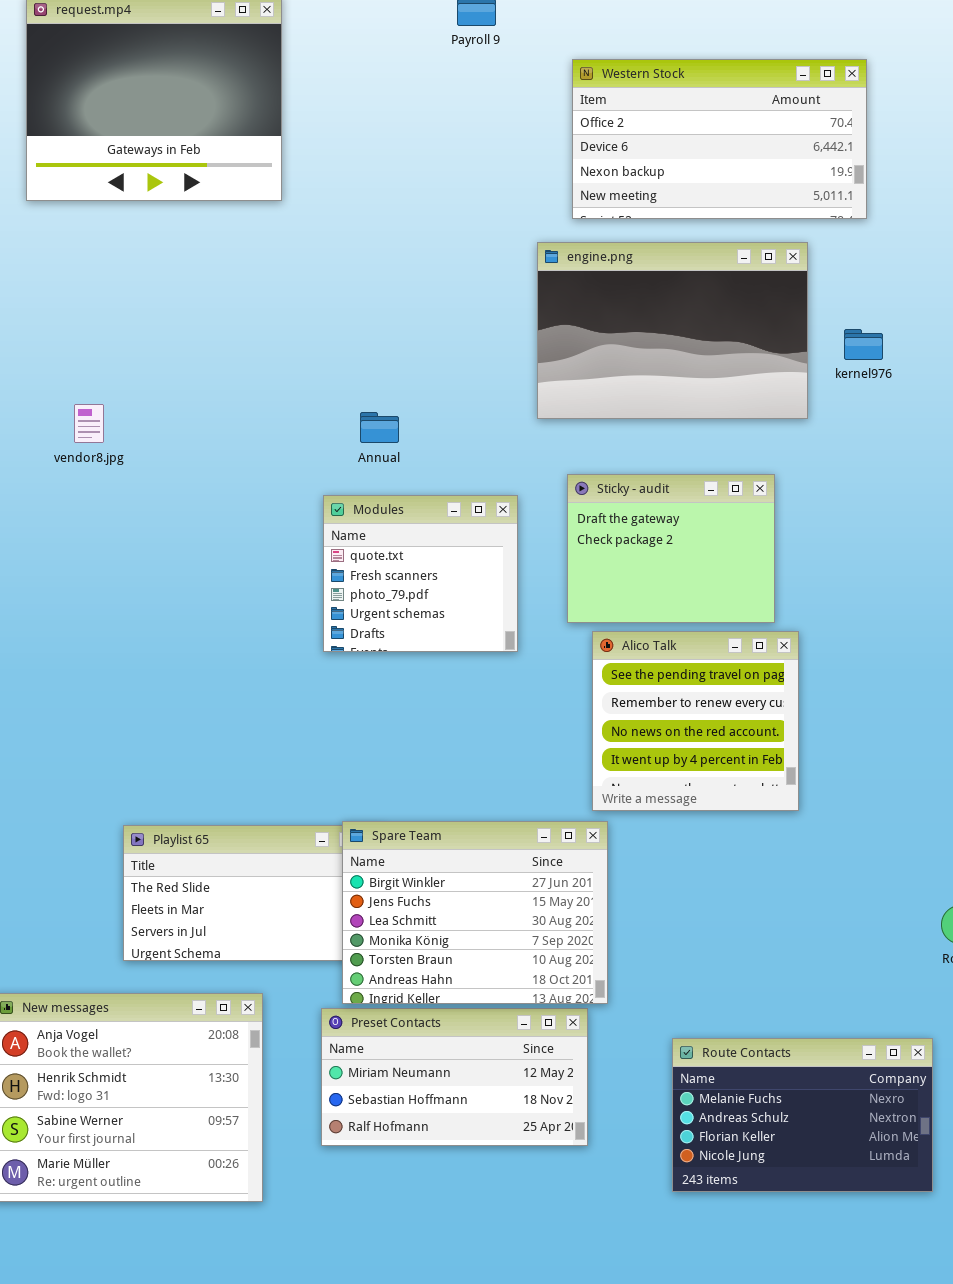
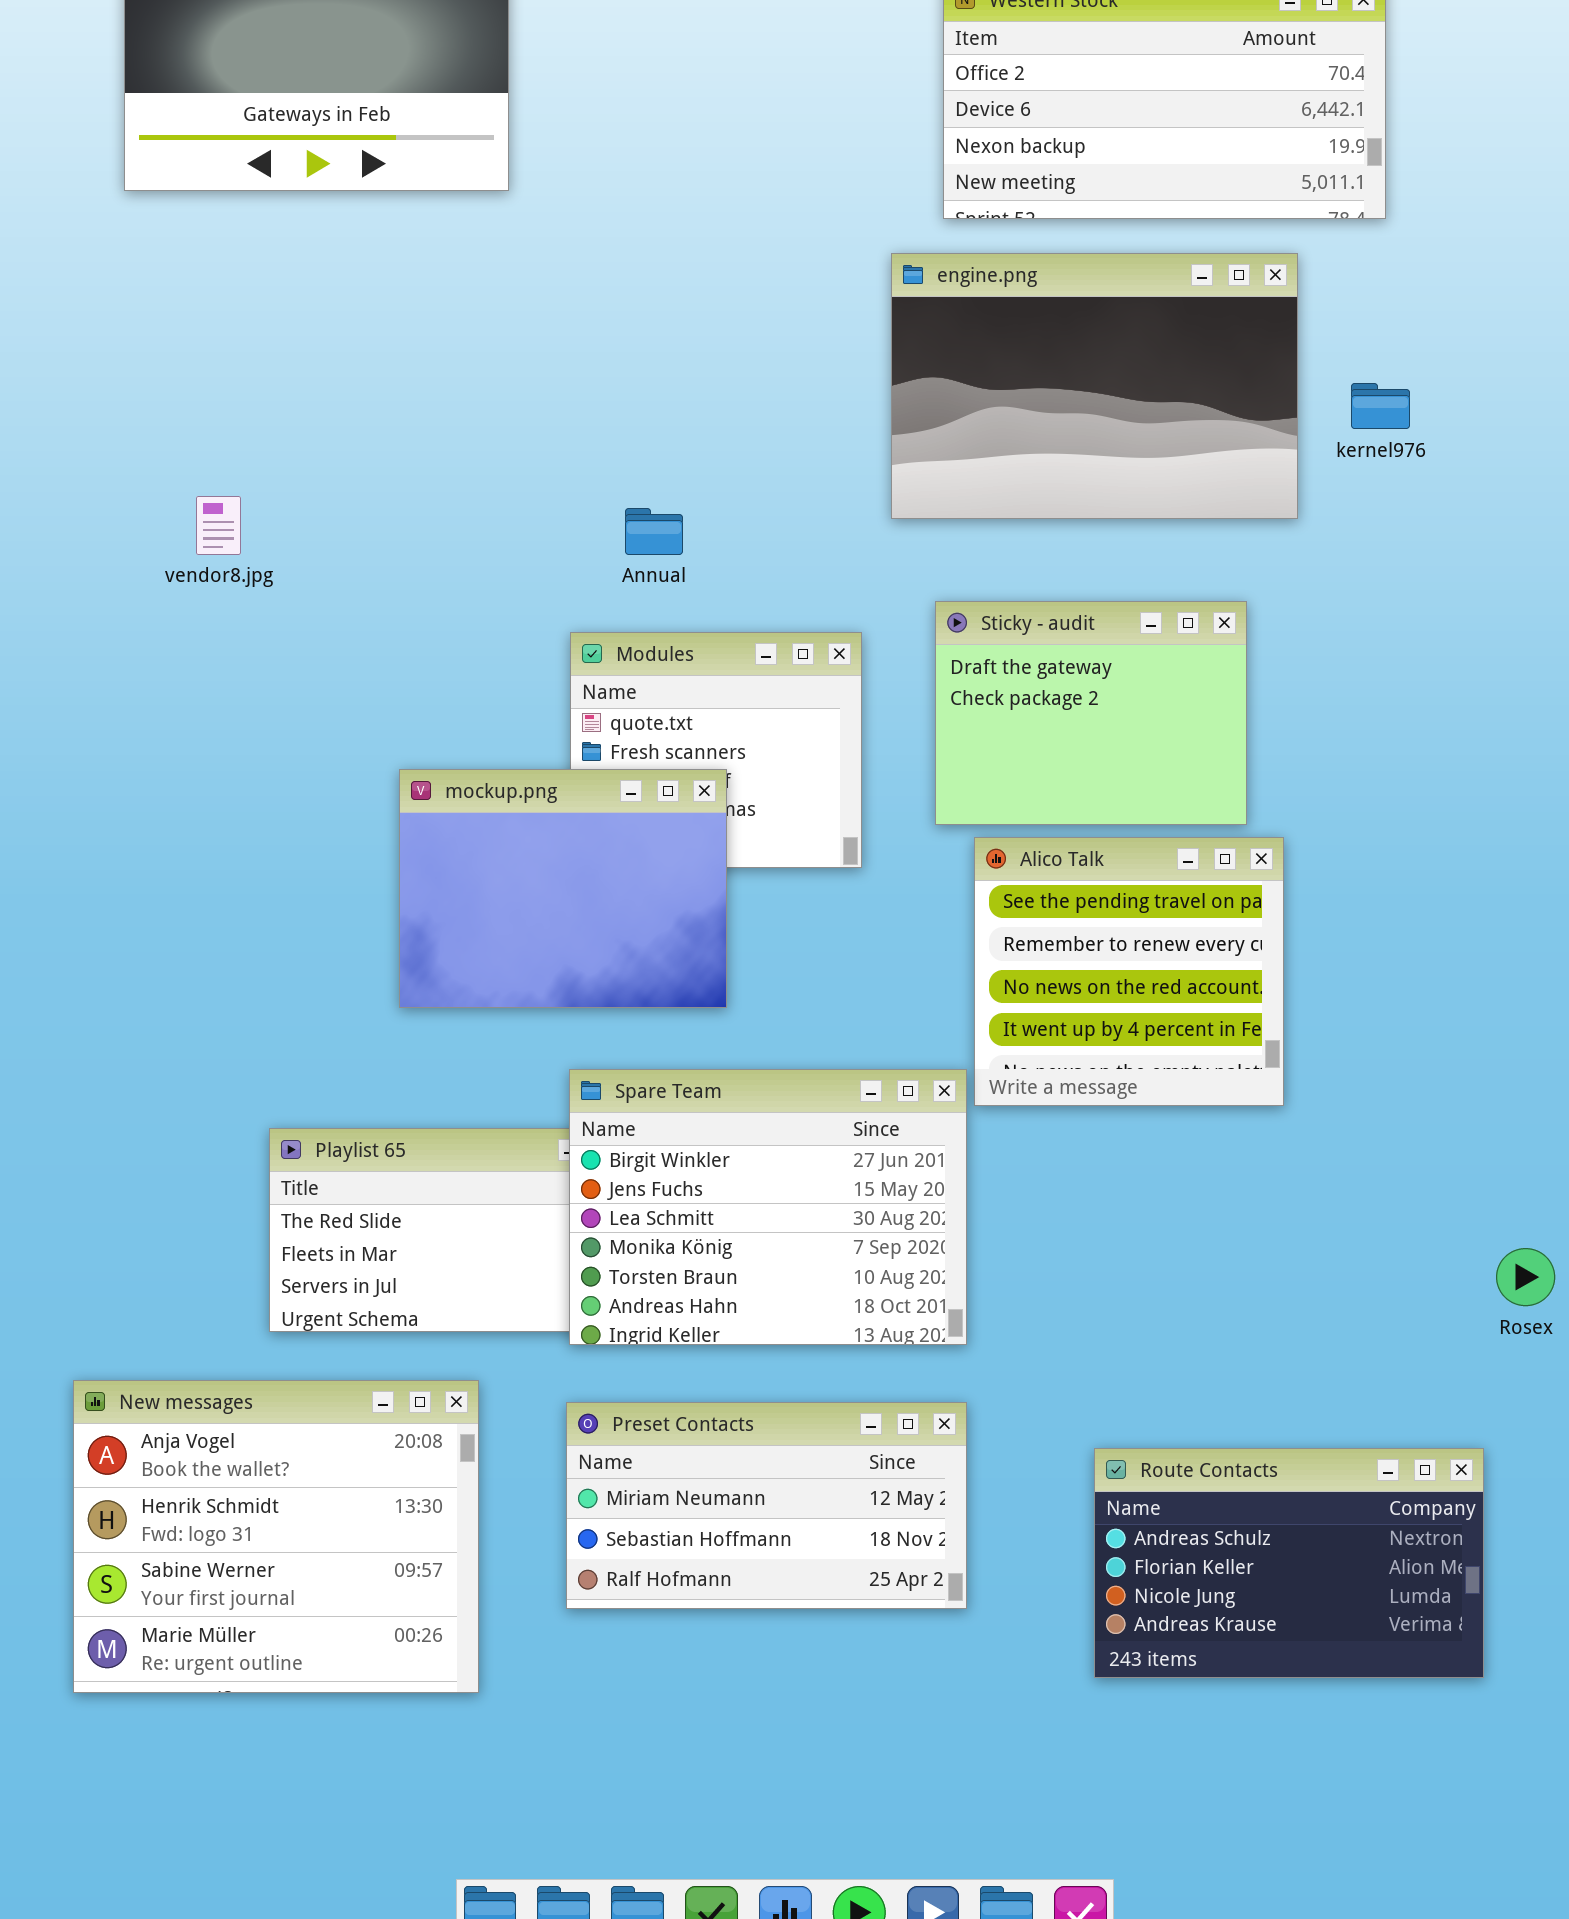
mockup.png: none -> [399,769,727,1008], opened
Spare Team: [342,821,608,1004] -> [569,1069,967,1345], moved
Route Contacts: [672,1038,933,1192] -> [1094,1448,1484,1678], scrolled down 1 row

